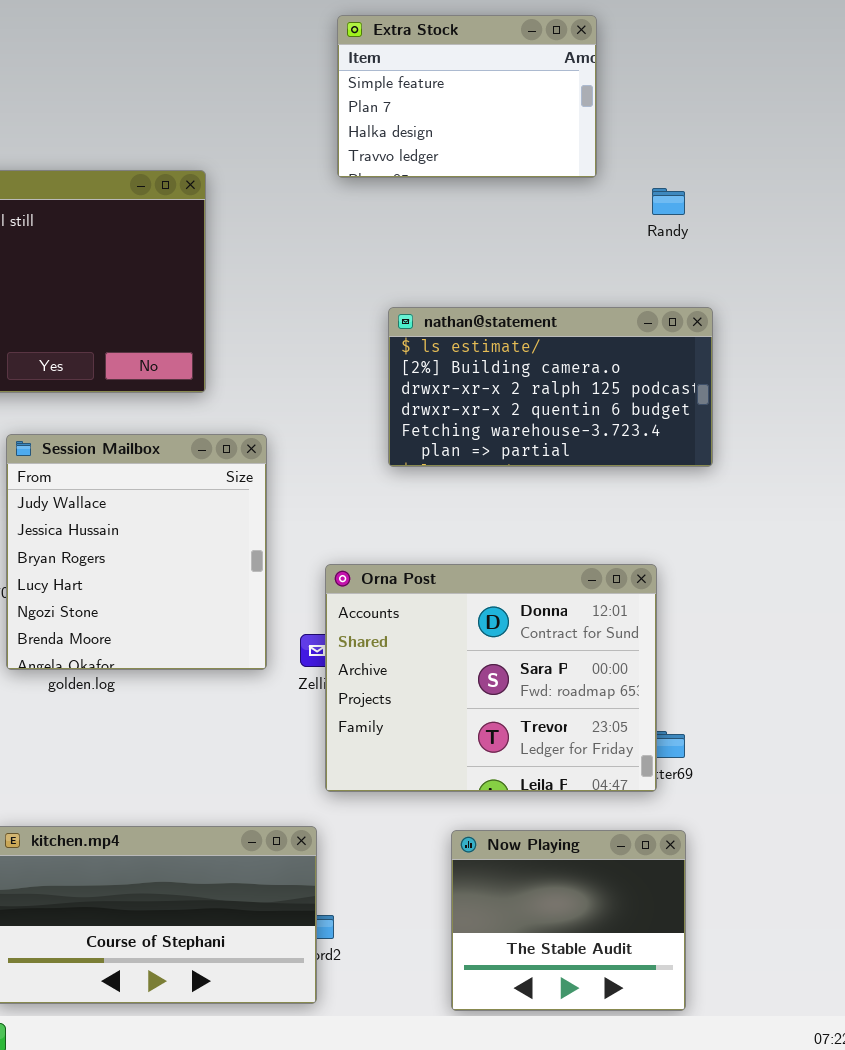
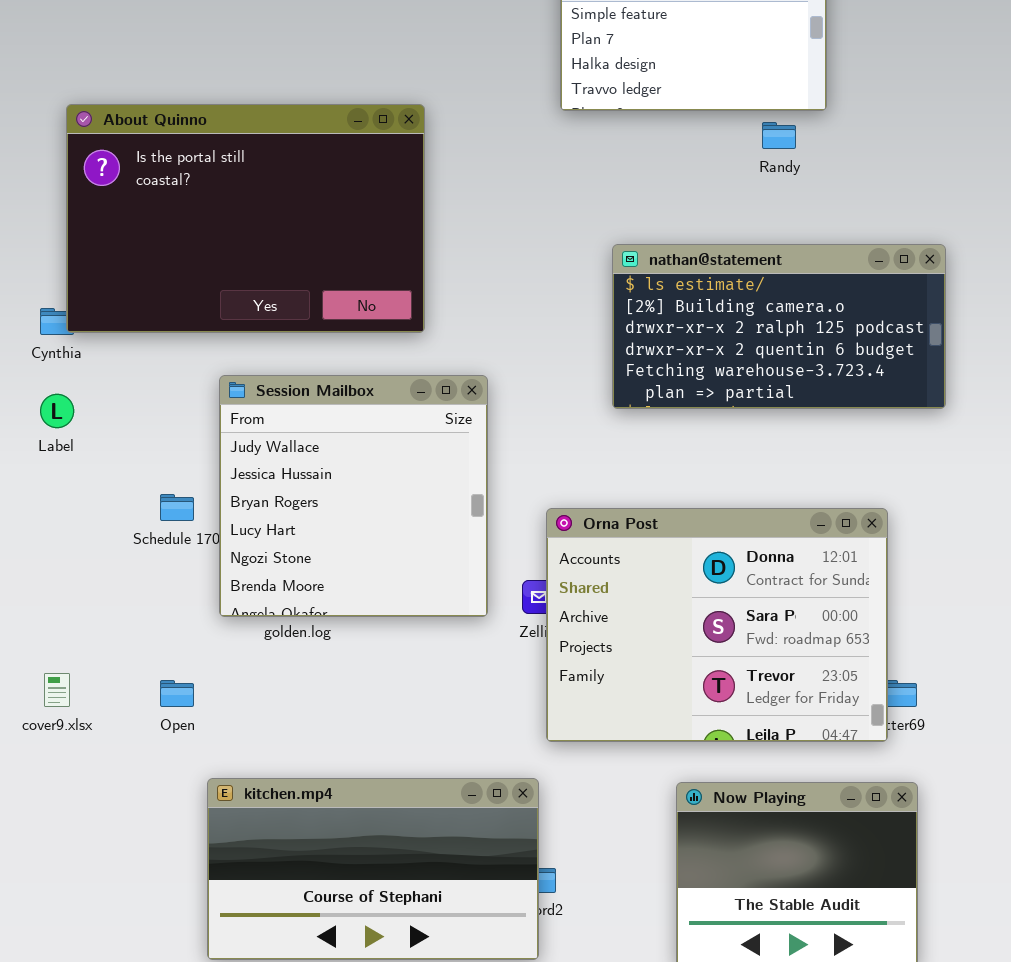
Randy: [652,188,685,215] -> [762,122,796,149], moved

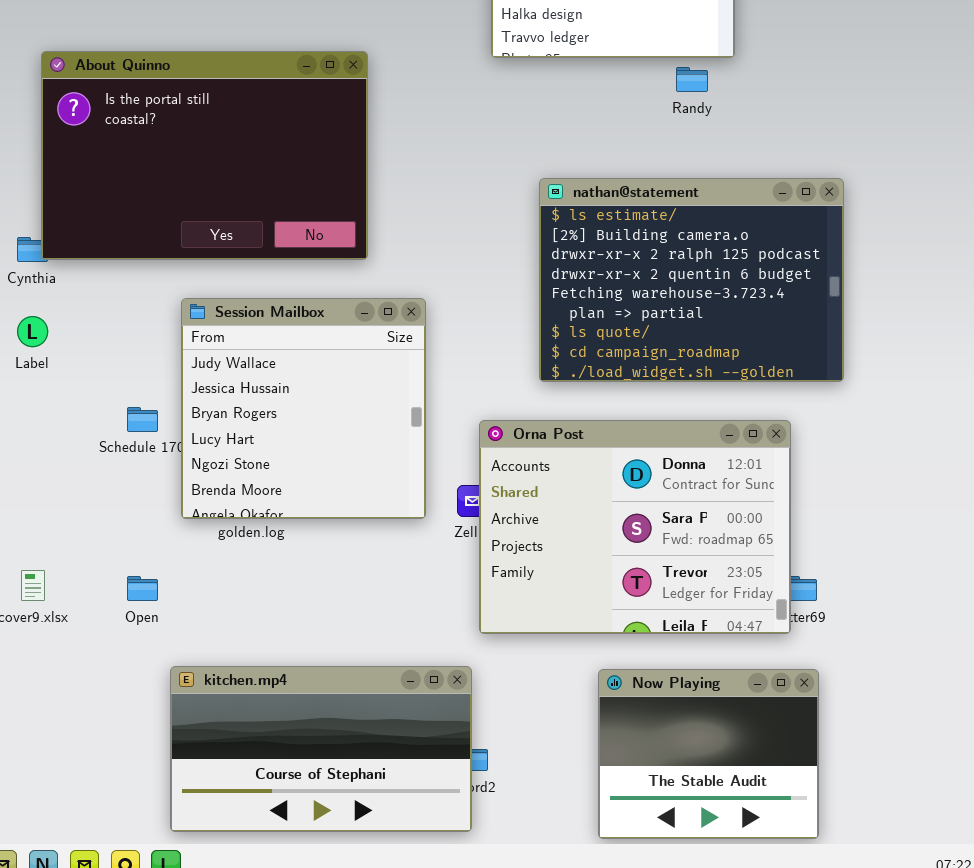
nathan@statement: [612,244,946,409] -> [539,178,844,382], resized

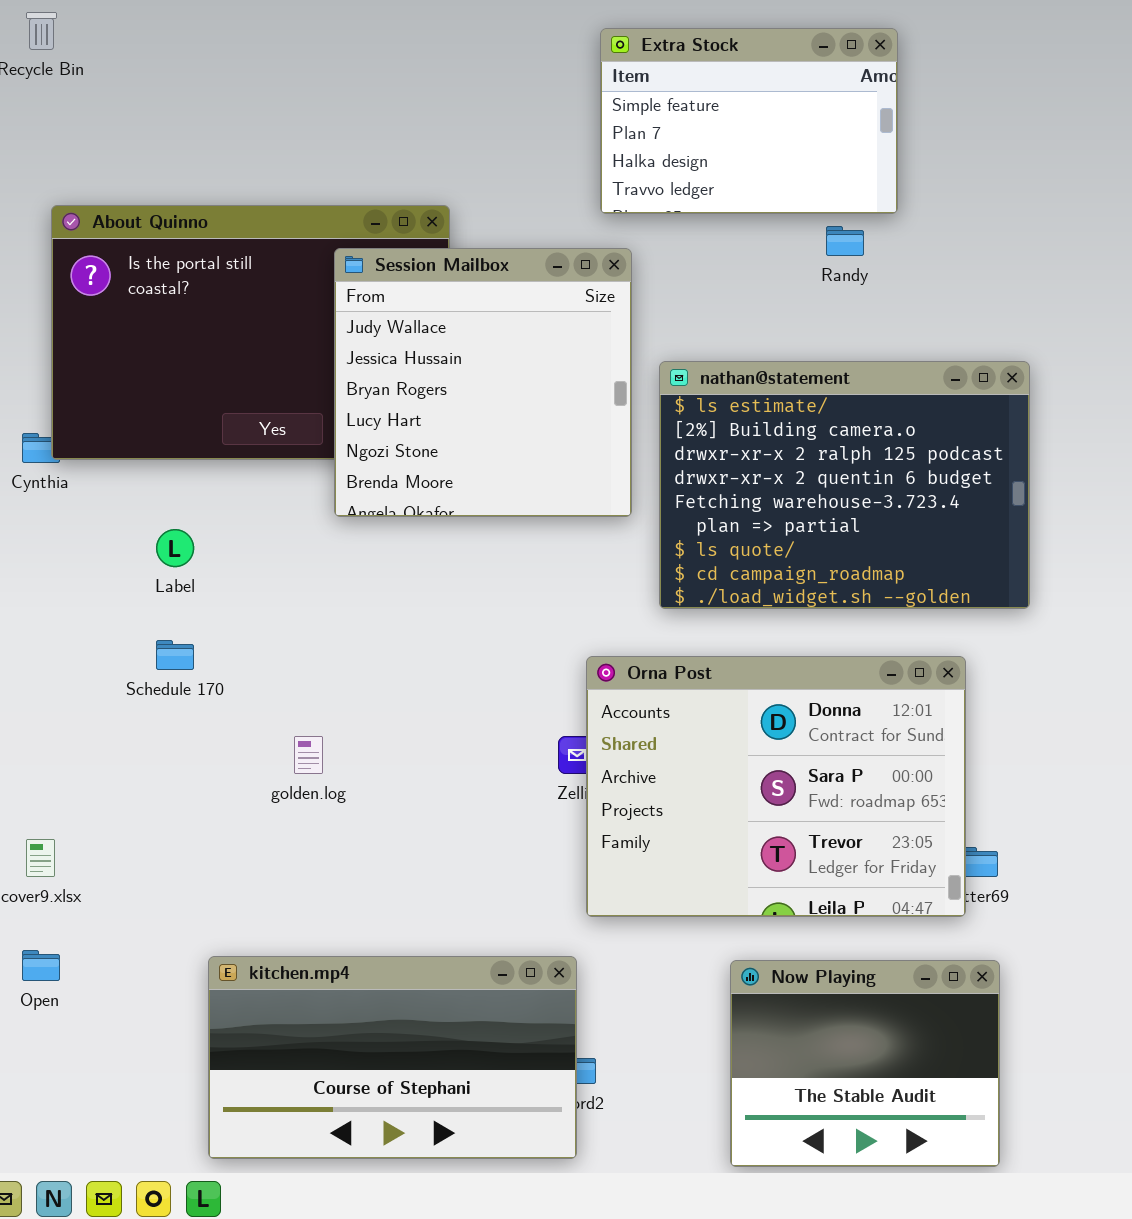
Session Mailbox: [181,298,426,519] -> [334,248,632,517], moved
Label: [17,316,48,347] -> [156,529,194,567], moved
Open: [127,576,158,601] -> [22,950,60,981], moved

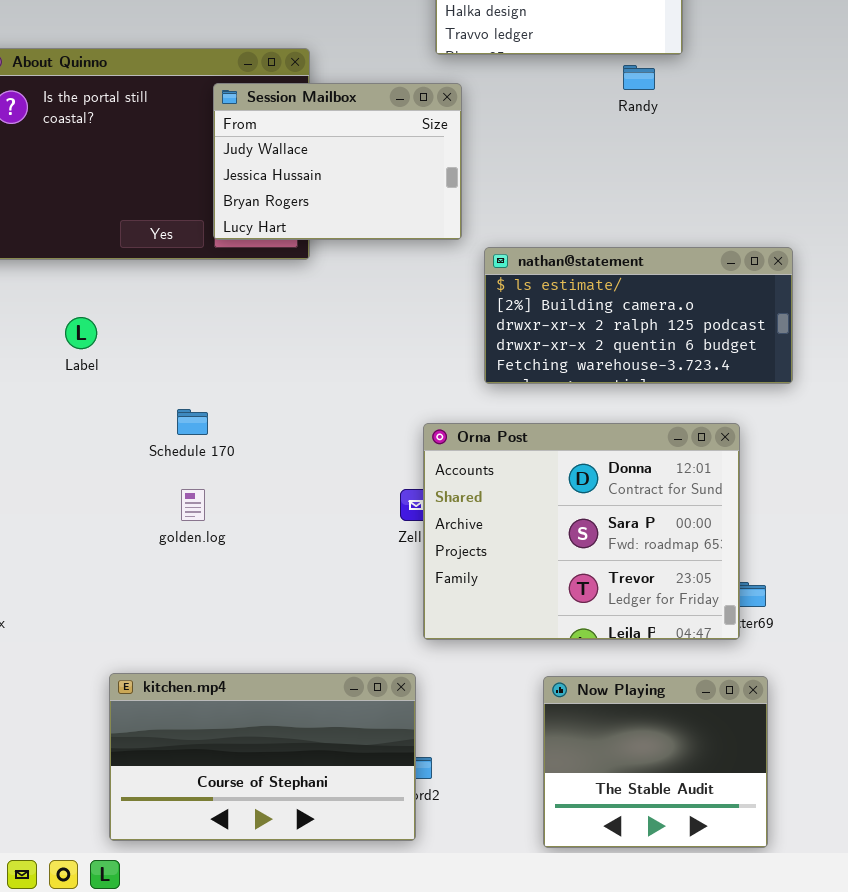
Session Mailbox: [334,248,632,517] -> [213,83,462,240], resized
nathan@statement: [659,361,1030,609] -> [484,247,793,384], resized
Schedule 170: [156,640,194,670] -> [177,409,208,435], moved

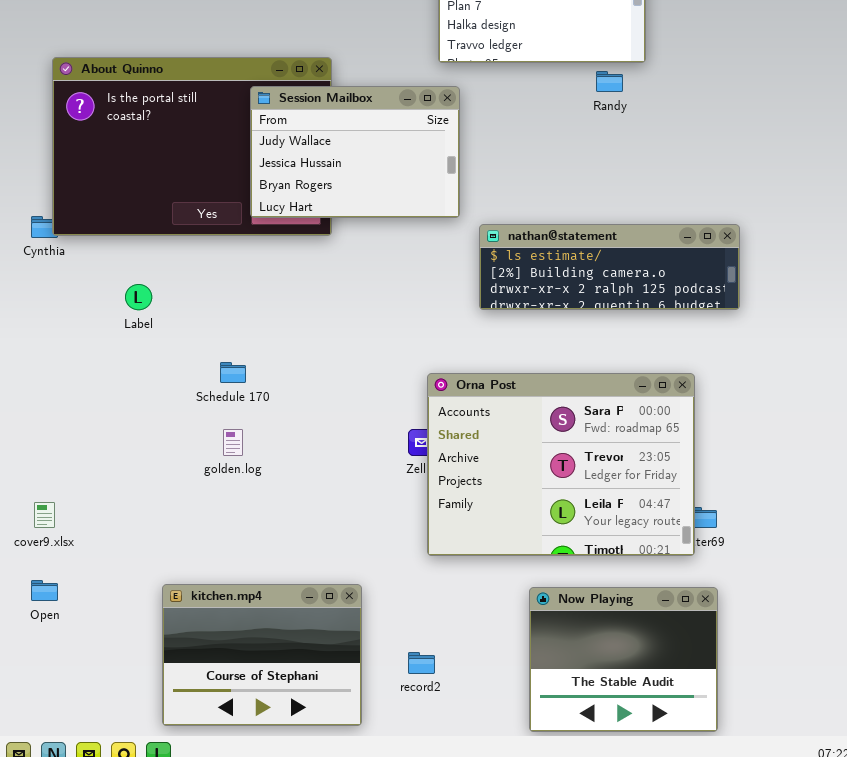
nathan@statement: [484,247,793,384] -> [479,224,740,310], resized
Orna Post: [423,423,740,640] -> [427,373,695,556], scrolled down 1 row
kitchen.mp4: [109,673,416,841] -> [162,584,362,726], resized

